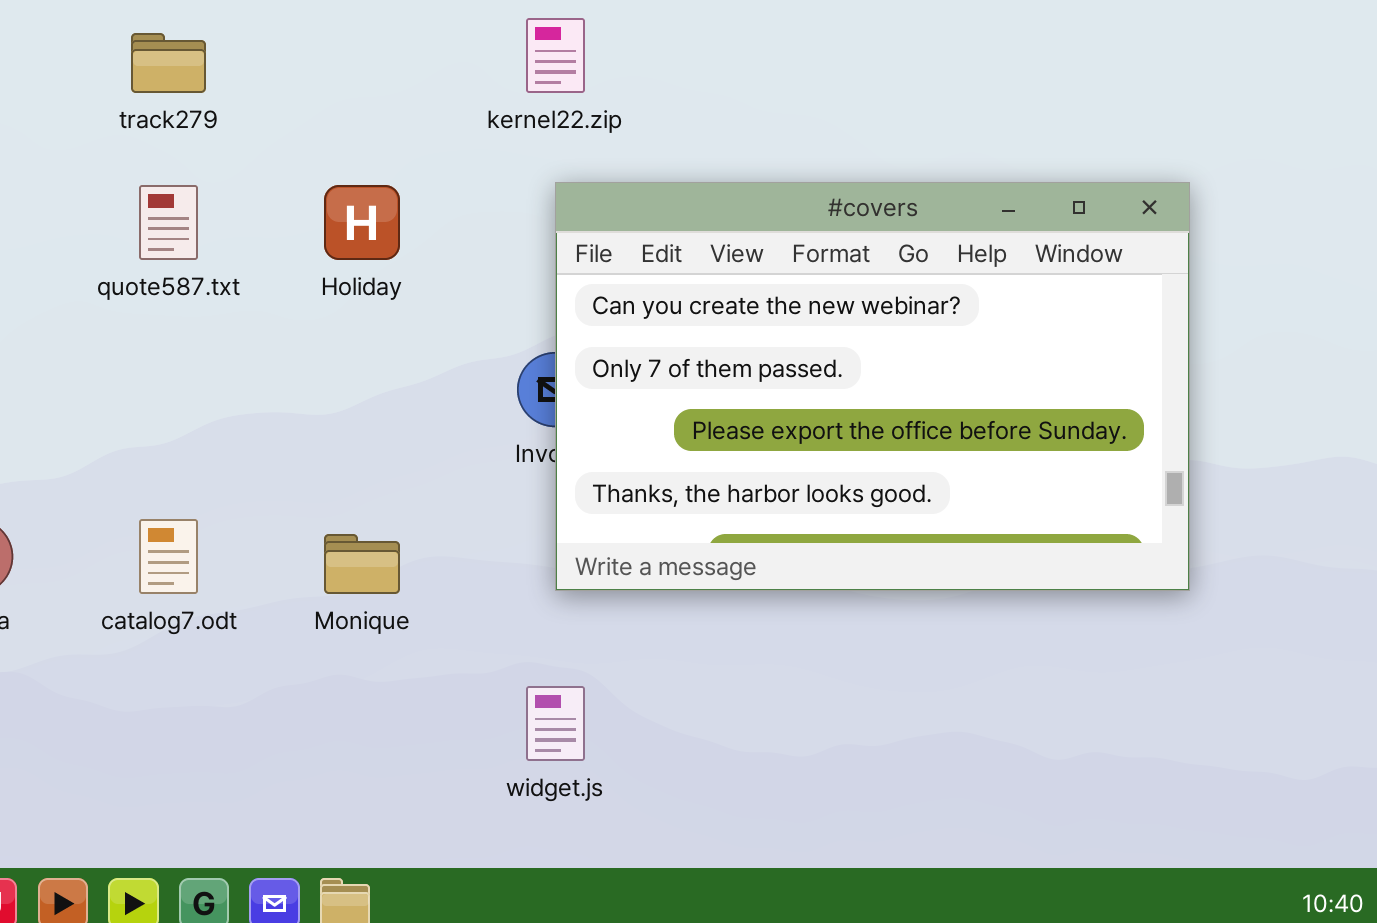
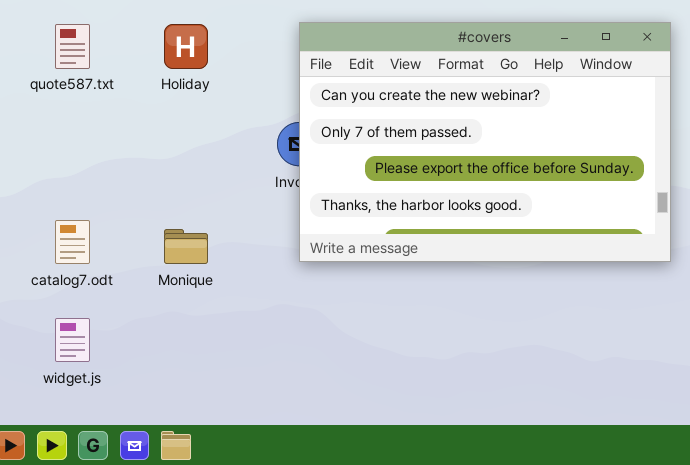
widget.js: [526,686,585,761] -> [55,318,90,362], moved

